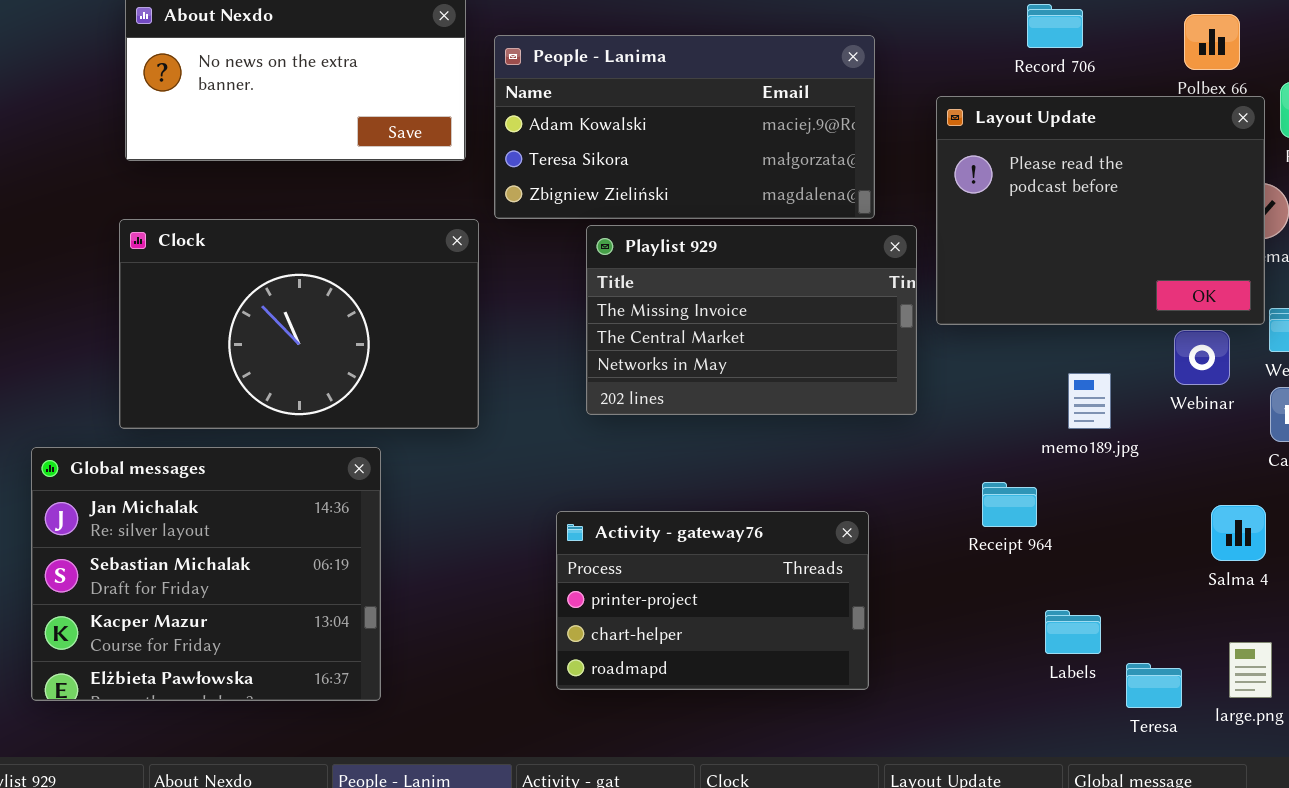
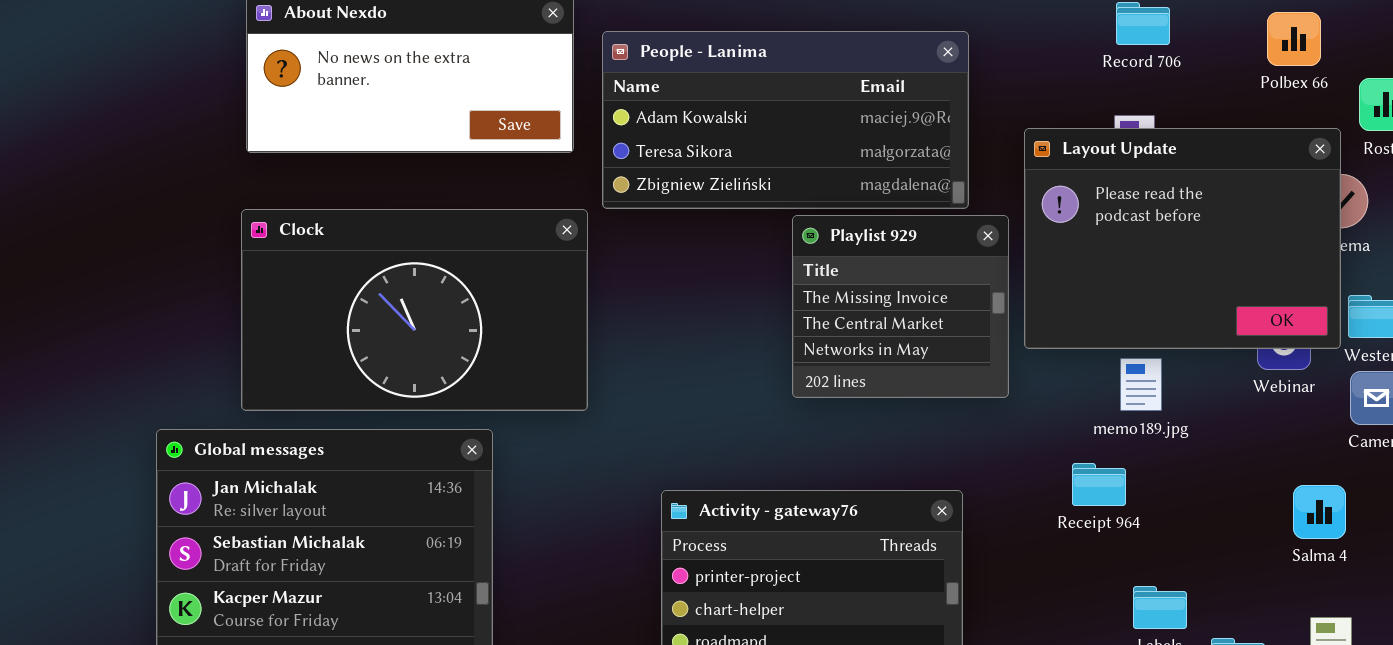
Layout Update: [936,96,1265,325] -> [1024,128,1341,349], moved
Playlist 929: [586,225,917,415] -> [792,215,1009,398], resized
memo189.jpg: [1068,373,1111,429] -> [1120,358,1162,411], moved

